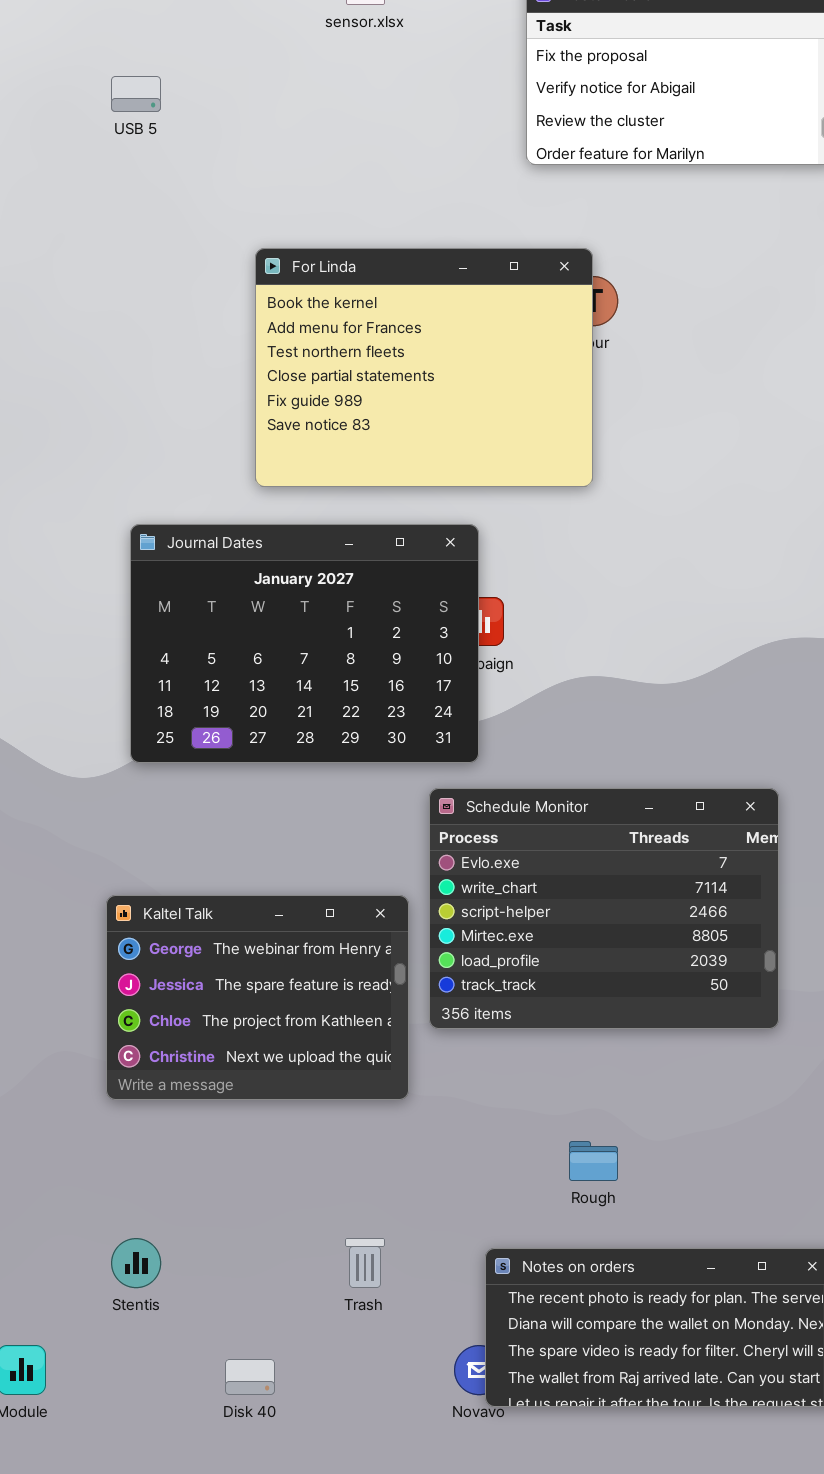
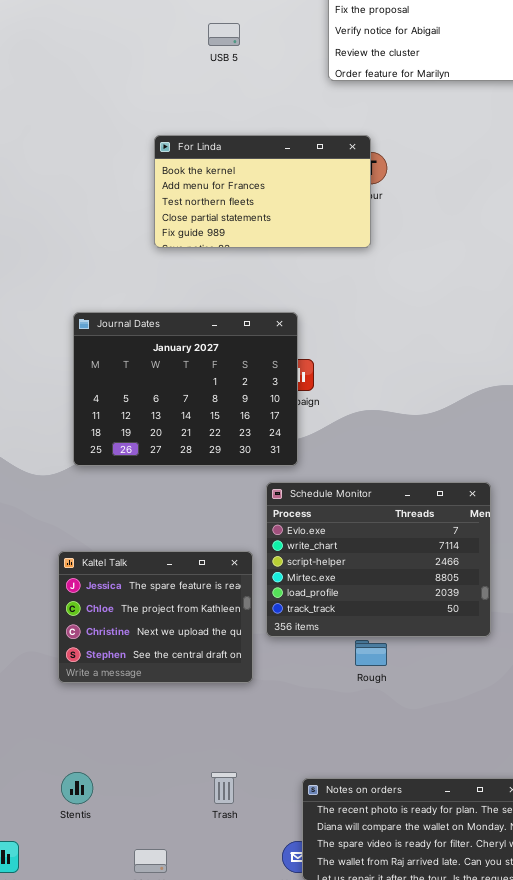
USB 5: [111,76,161,112] -> [208,23,240,46], moved
For Linda: [255,248,593,487] -> [154,135,371,248], resized
Kaltel Talk: [106,895,409,1100] -> [58,551,253,683], scrolled down 1 row
Rough: [569,1141,618,1181] -> [355,640,387,666], moved

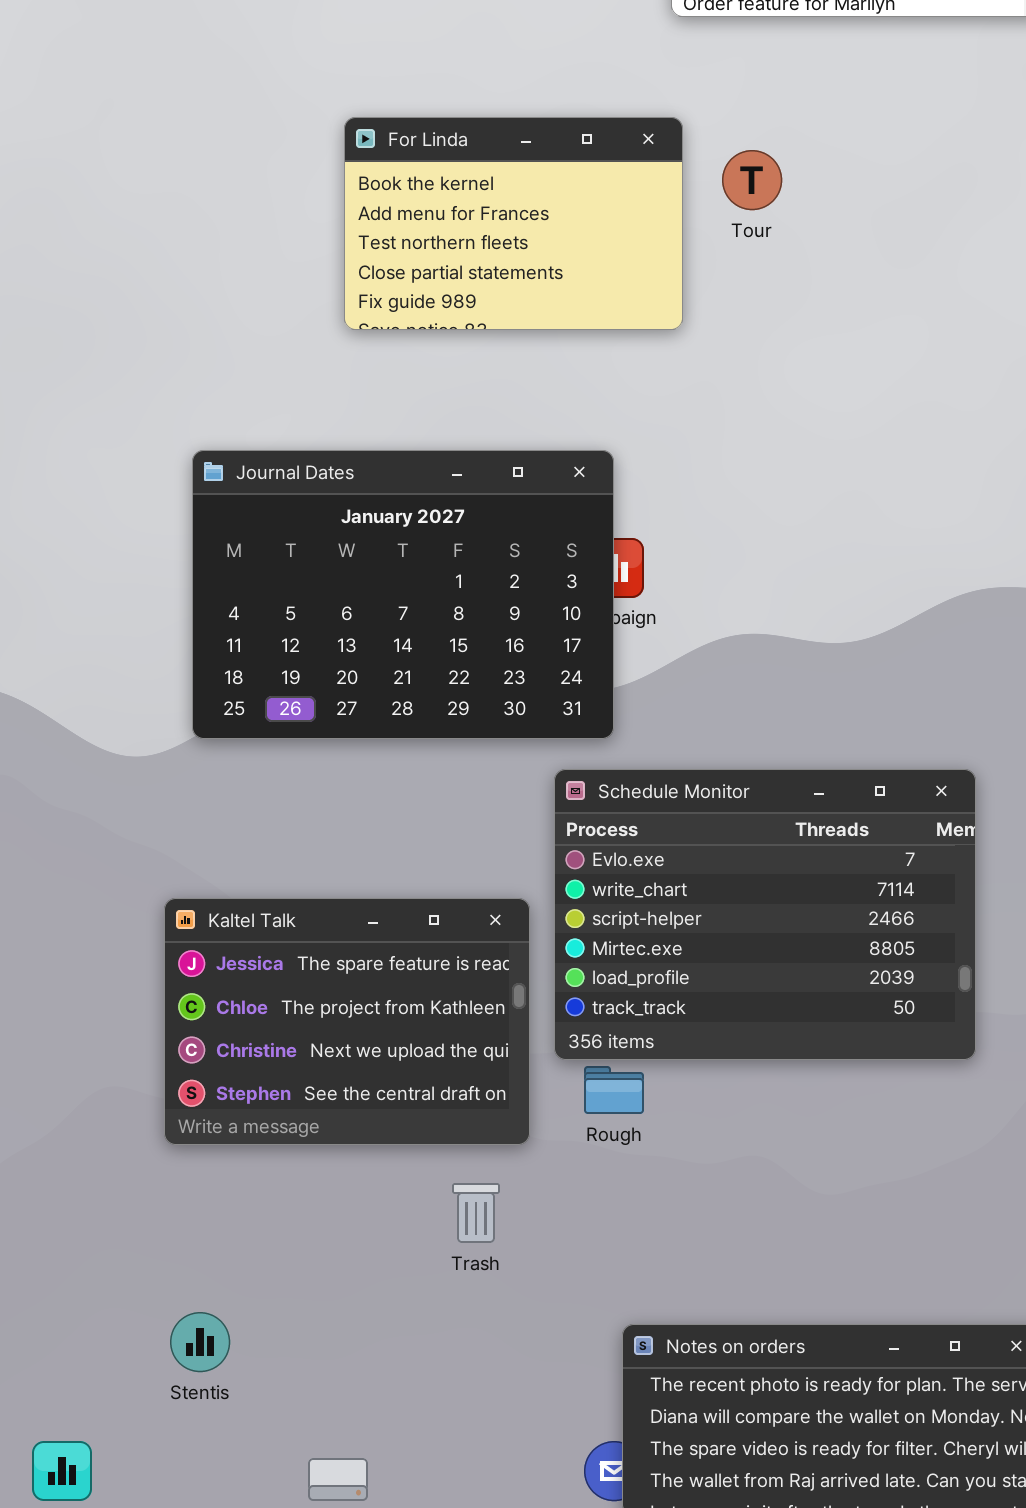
For Linda: [154,135,371,248] -> [344,117,683,330], resized
Rough: [355,640,387,666] -> [584,1066,644,1114], moved
Trash: [211,772,237,804] -> [452,1183,500,1243], moved

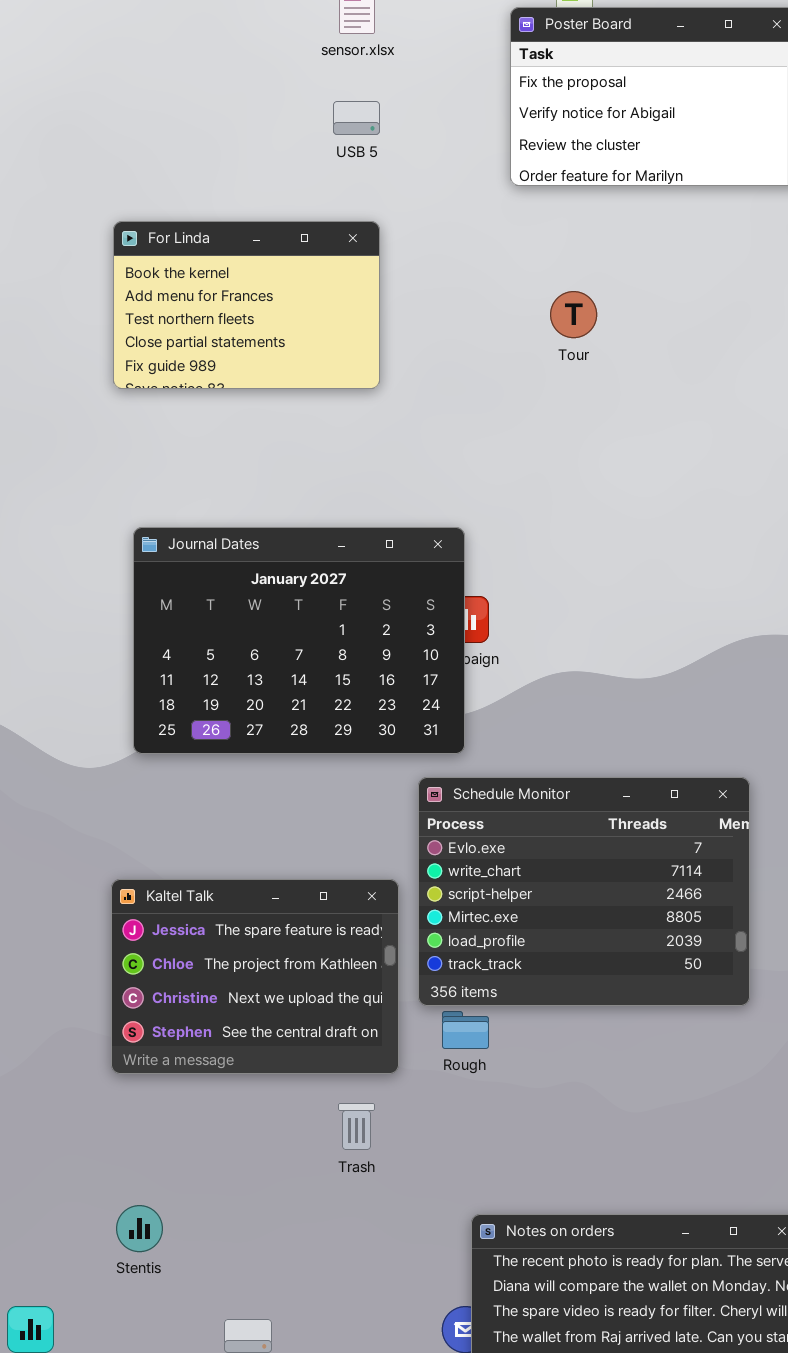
For Linda: [344,117,683,330] -> [113,221,380,389], moved

